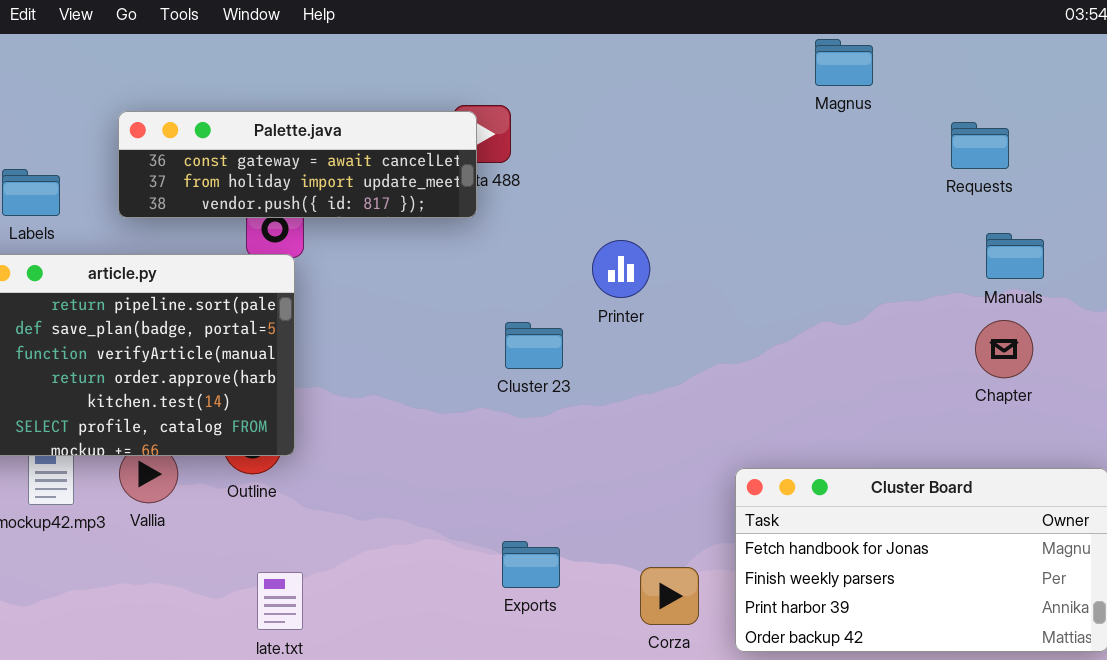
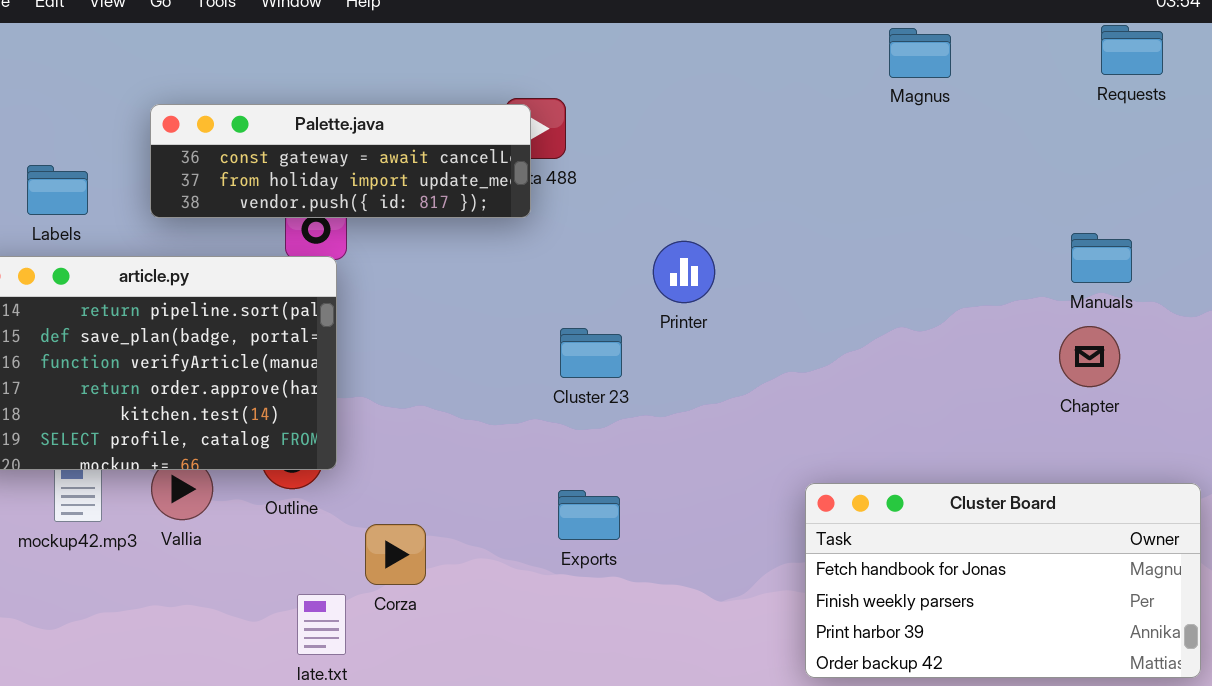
Requests: [951,122,1009,169] -> [1101,25,1163,75], moved
Exports: [502,541,560,588] -> [558,490,620,540], moved
Corza: [640,567,699,625] -> [365,524,426,585], moved

